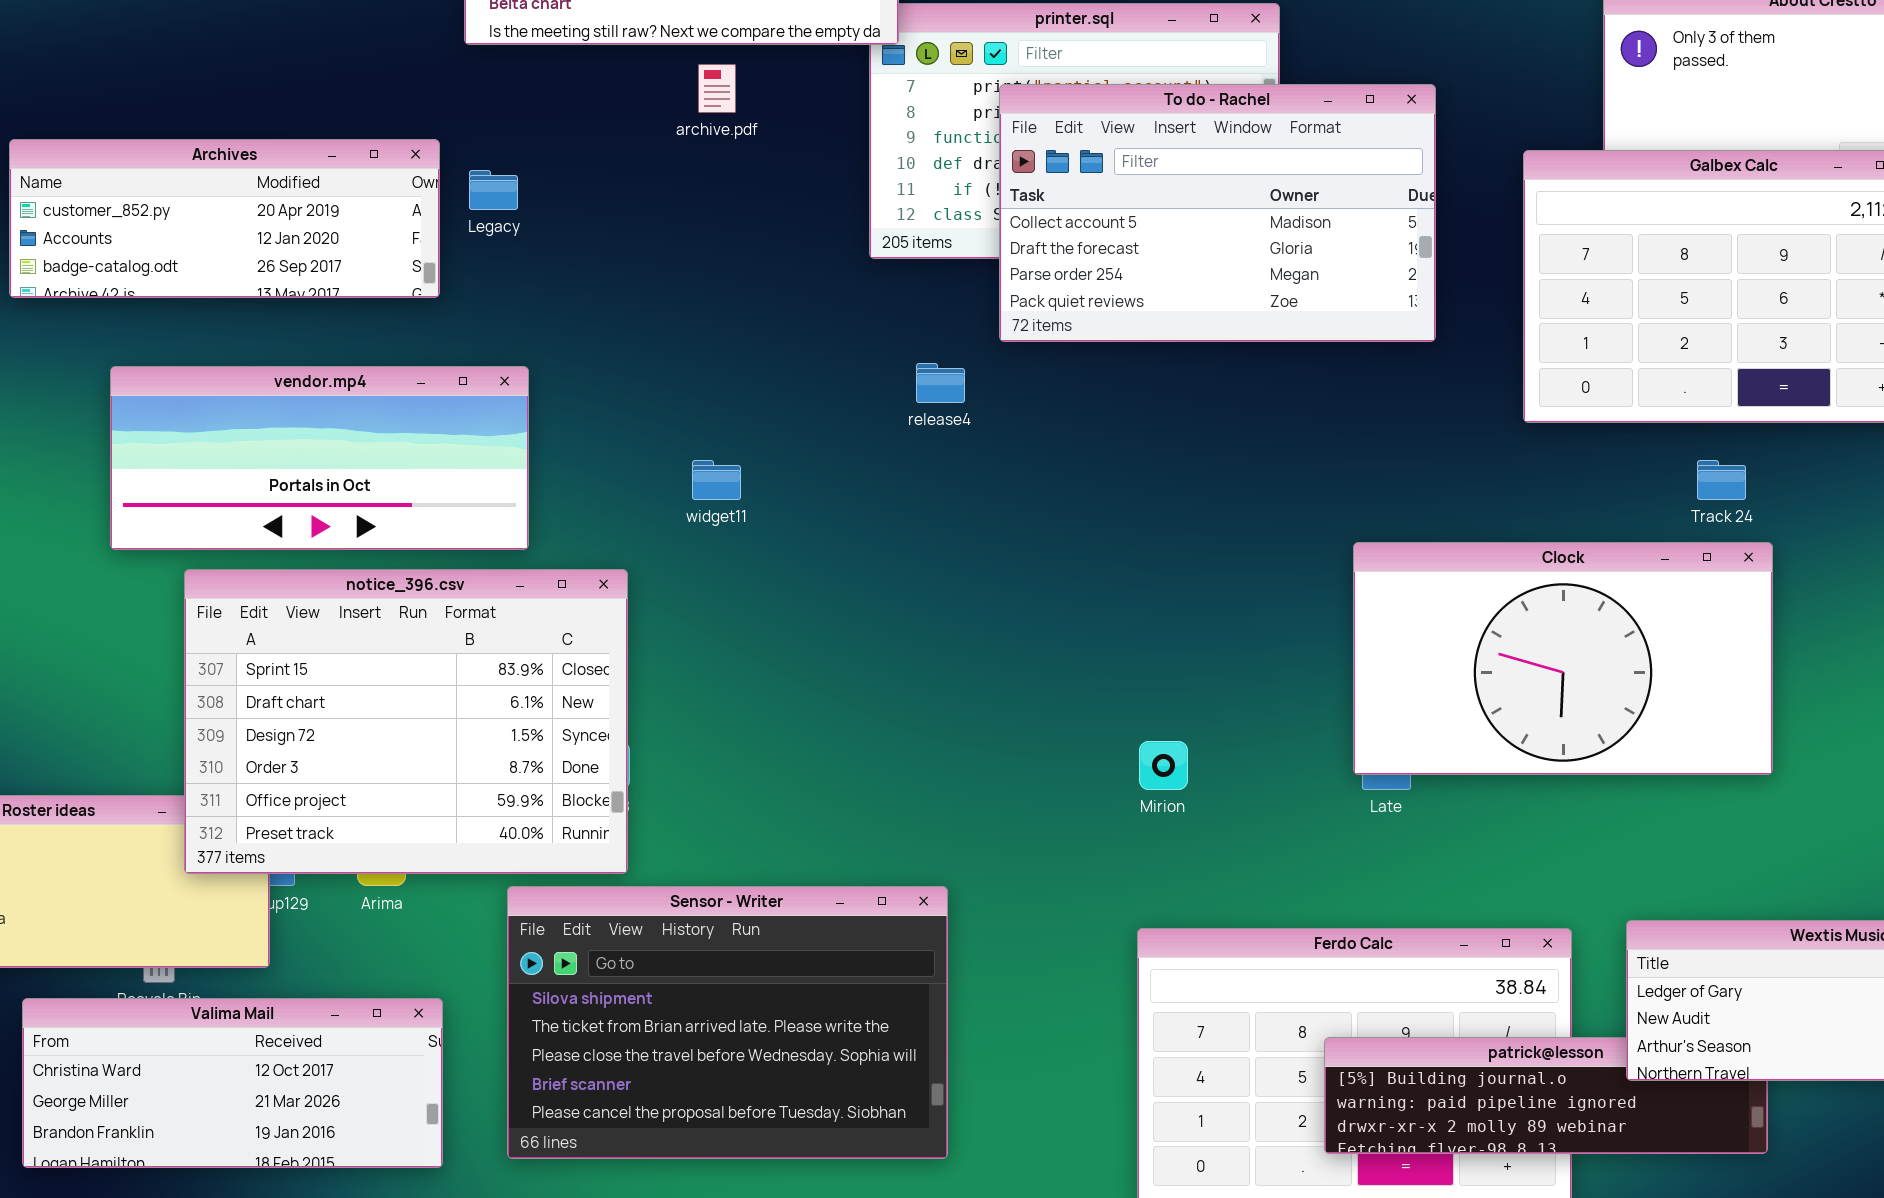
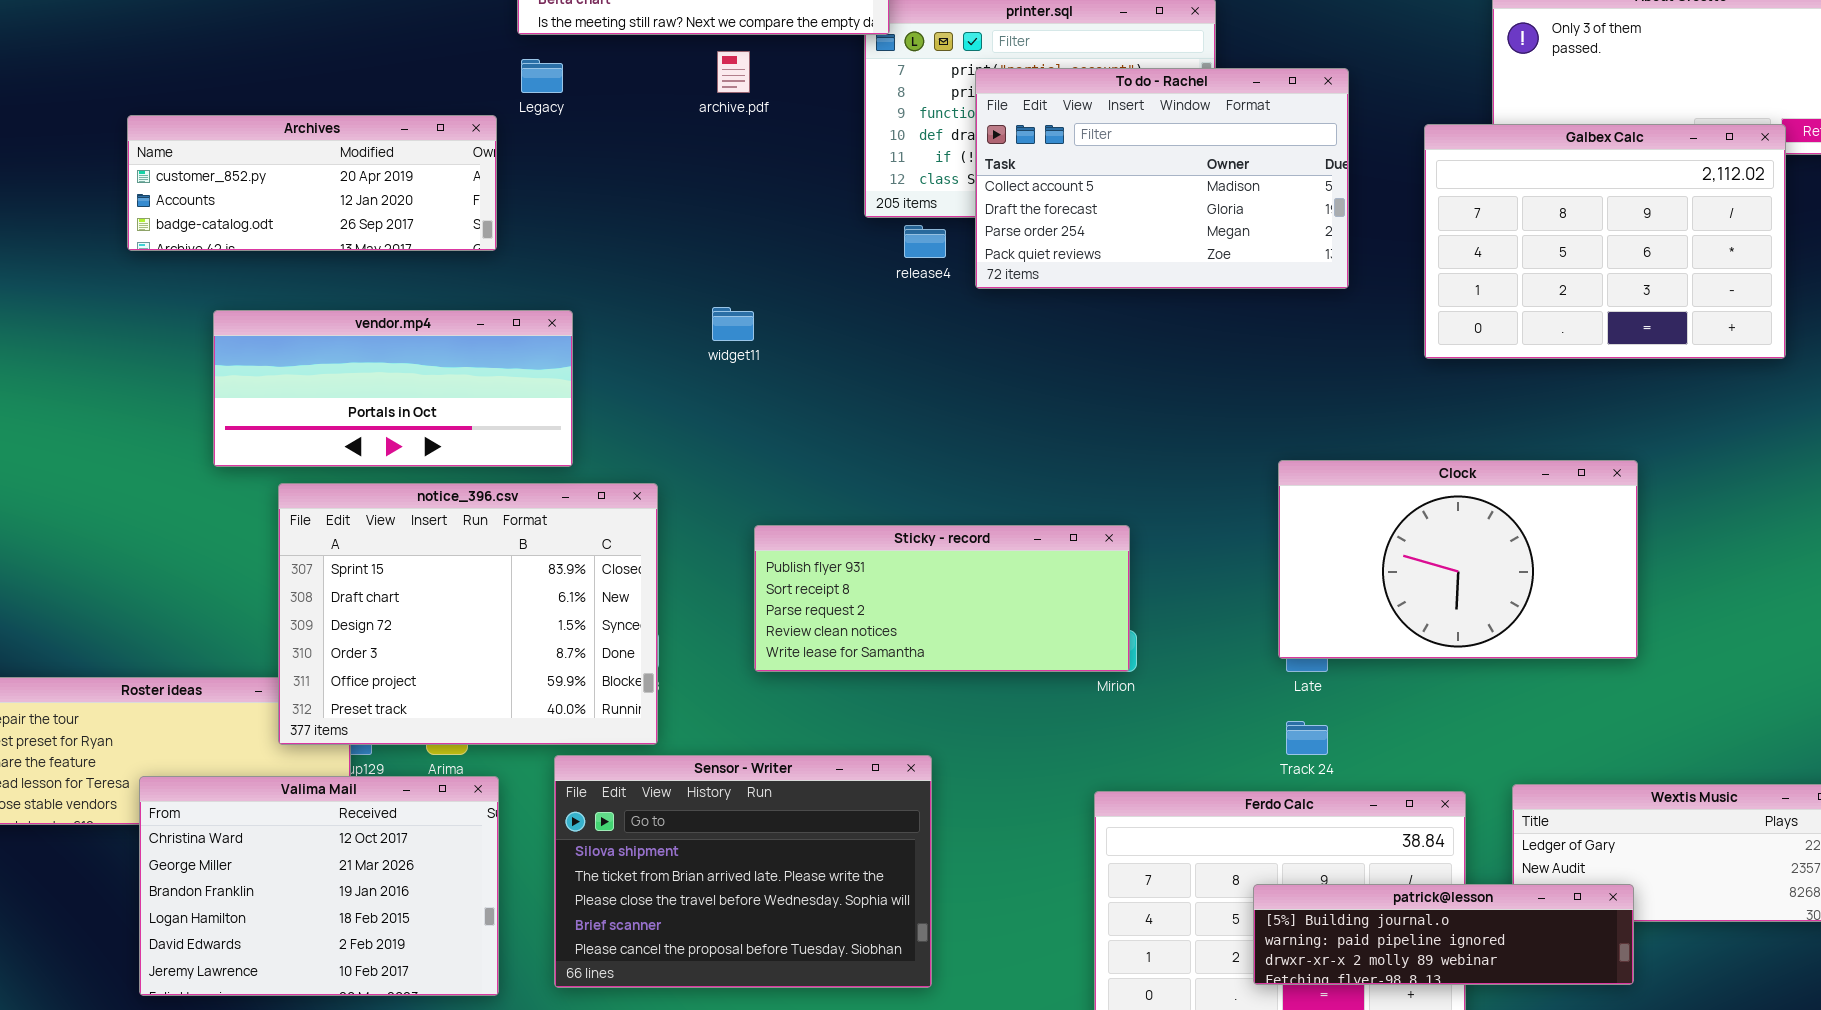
Legacy: [469,170,518,210] -> [521,59,563,93], moved
release4: [916,363,965,403] -> [904,225,946,258], moved
widget11: [692,460,741,500] -> [712,307,754,341], moved
Track 24: [1697,460,1746,500] -> [1286,721,1328,755], moved
Sticky - record: none -> [754,525,1130,672], opened
Valima Mail: [22,998,443,1168] -> [139,776,499,996], resized
patrick@lesson: [1324,1037,1768,1154] -> [1253,884,1634,985], raised

